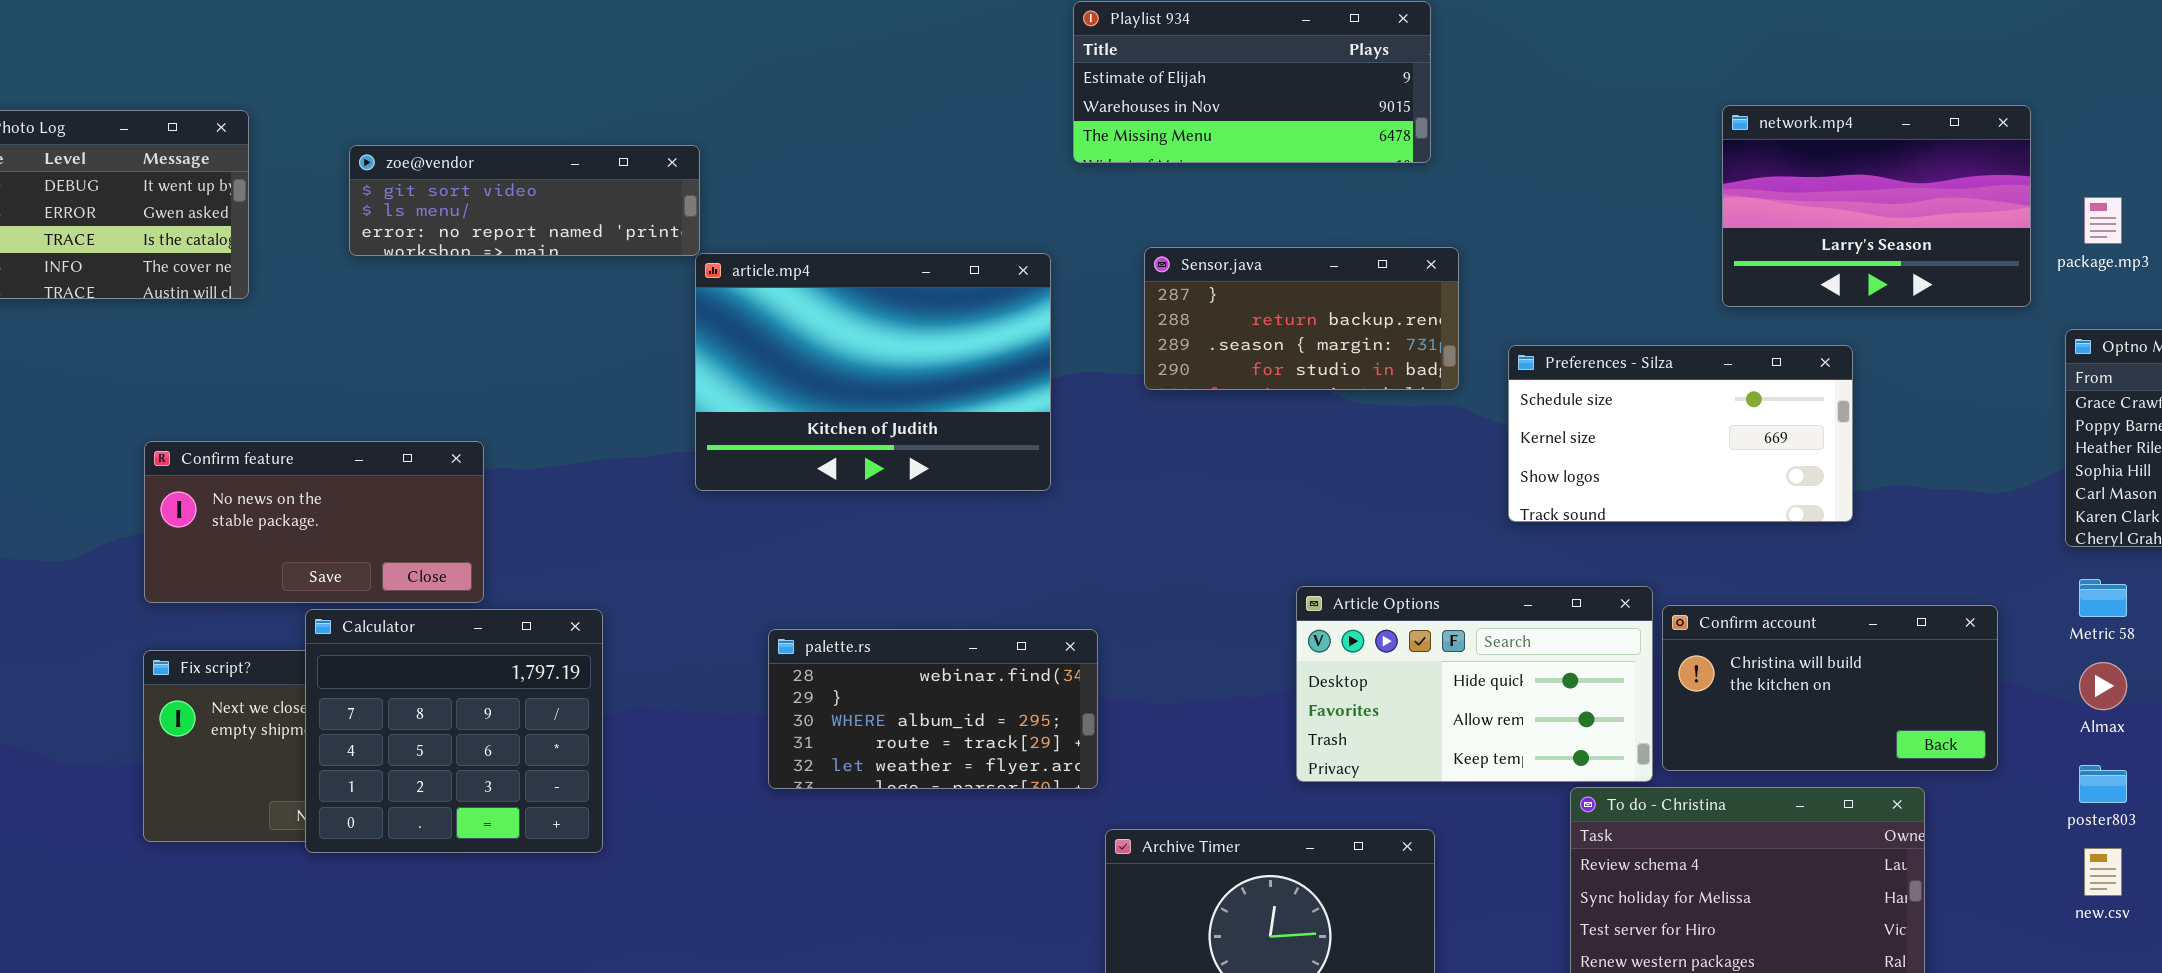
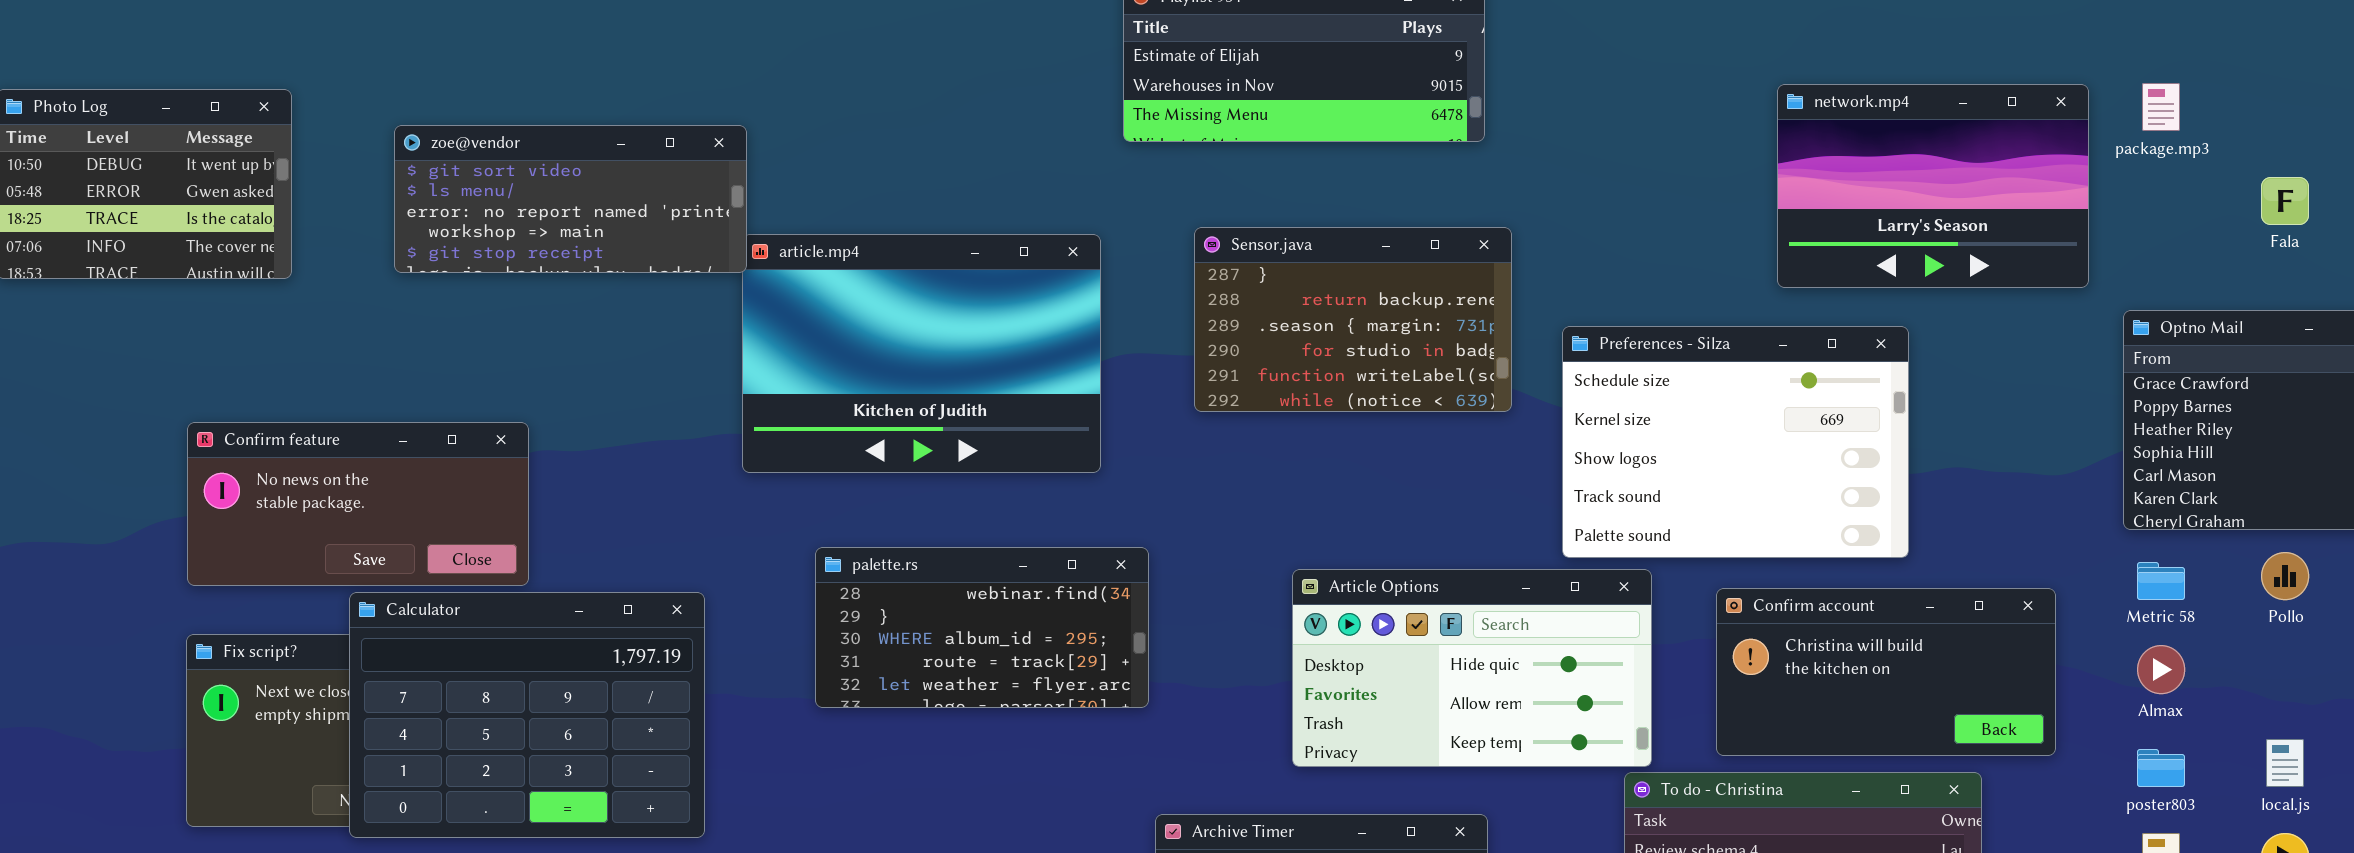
zoe@vendor: [349,145,700,256] -> [394,125,747,273], resized
package.mp3: [2084,197,2122,244] -> [2142,83,2180,131], moved
Sensor.java: [1144,247,1459,390] -> [1194,227,1512,412], resized
Preferences - Silza: [1508,345,1853,522] -> [1562,326,1909,558], resized
Article Options: [1296,586,1653,782] -> [1292,569,1652,767], moved
Calculator: [305,609,603,853] -> [349,592,705,838], resized
palette.rs: [768,629,1098,789] -> [815,547,1149,708], moved

